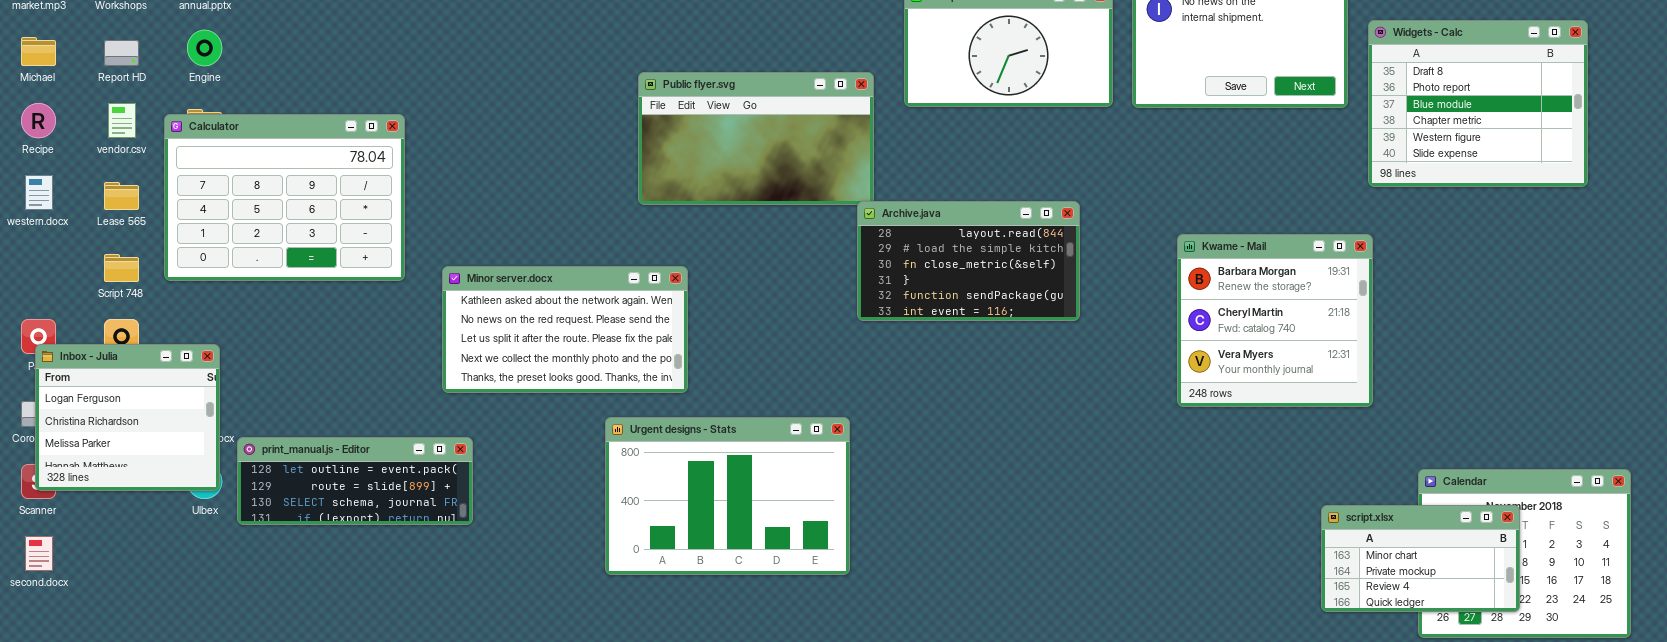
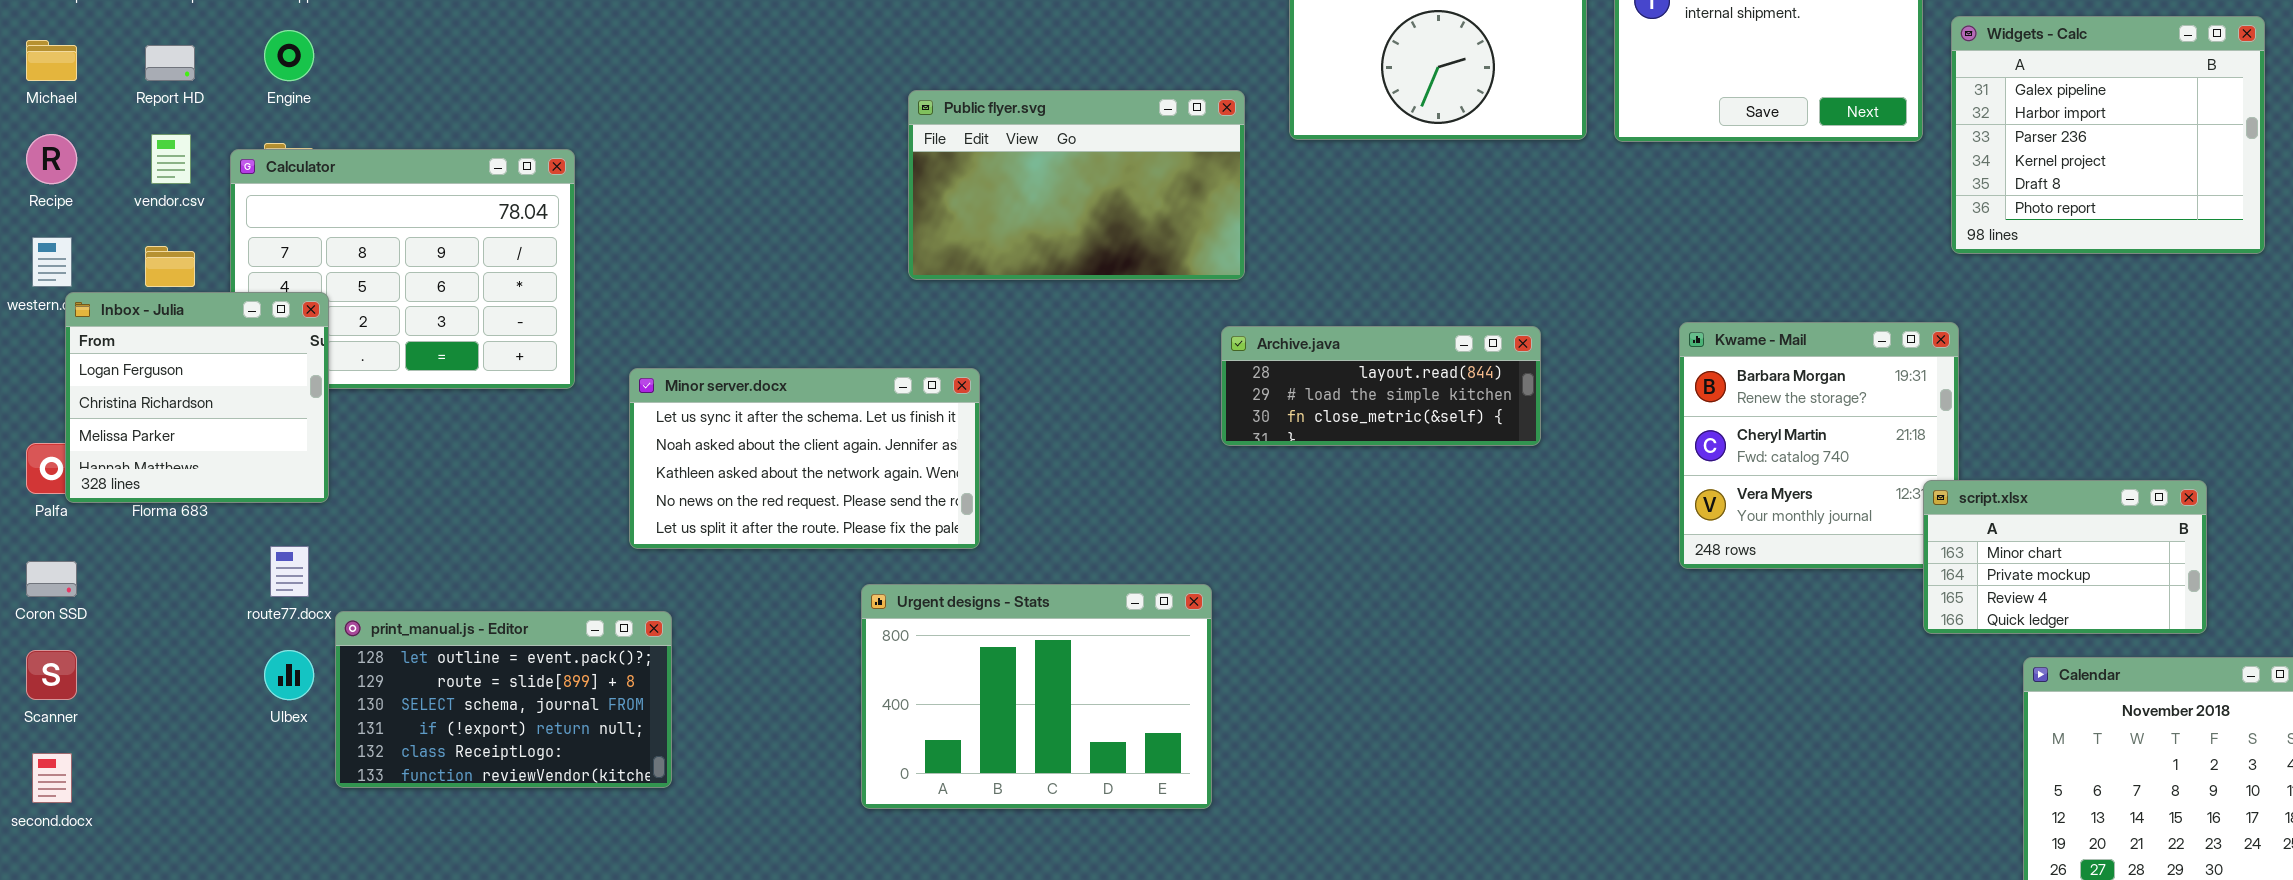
Widgets - Calc: [1368,20,1588,187] -> [1951,16,2265,254], scrolled up 4 rows
Archive.java: [857,201,1080,321] -> [1221,326,1541,446], resized
Minor server.docx: [442,266,688,393] -> [629,368,980,549], scrolled up 2 rows
Inbox - Julia: [35,344,220,491] -> [65,292,329,503], moved
print_manual.js - Editor: [237,437,473,525] -> [335,611,672,788], resized
script.xlsx: [1321,505,1520,612] -> [1923,480,2207,634], moved

